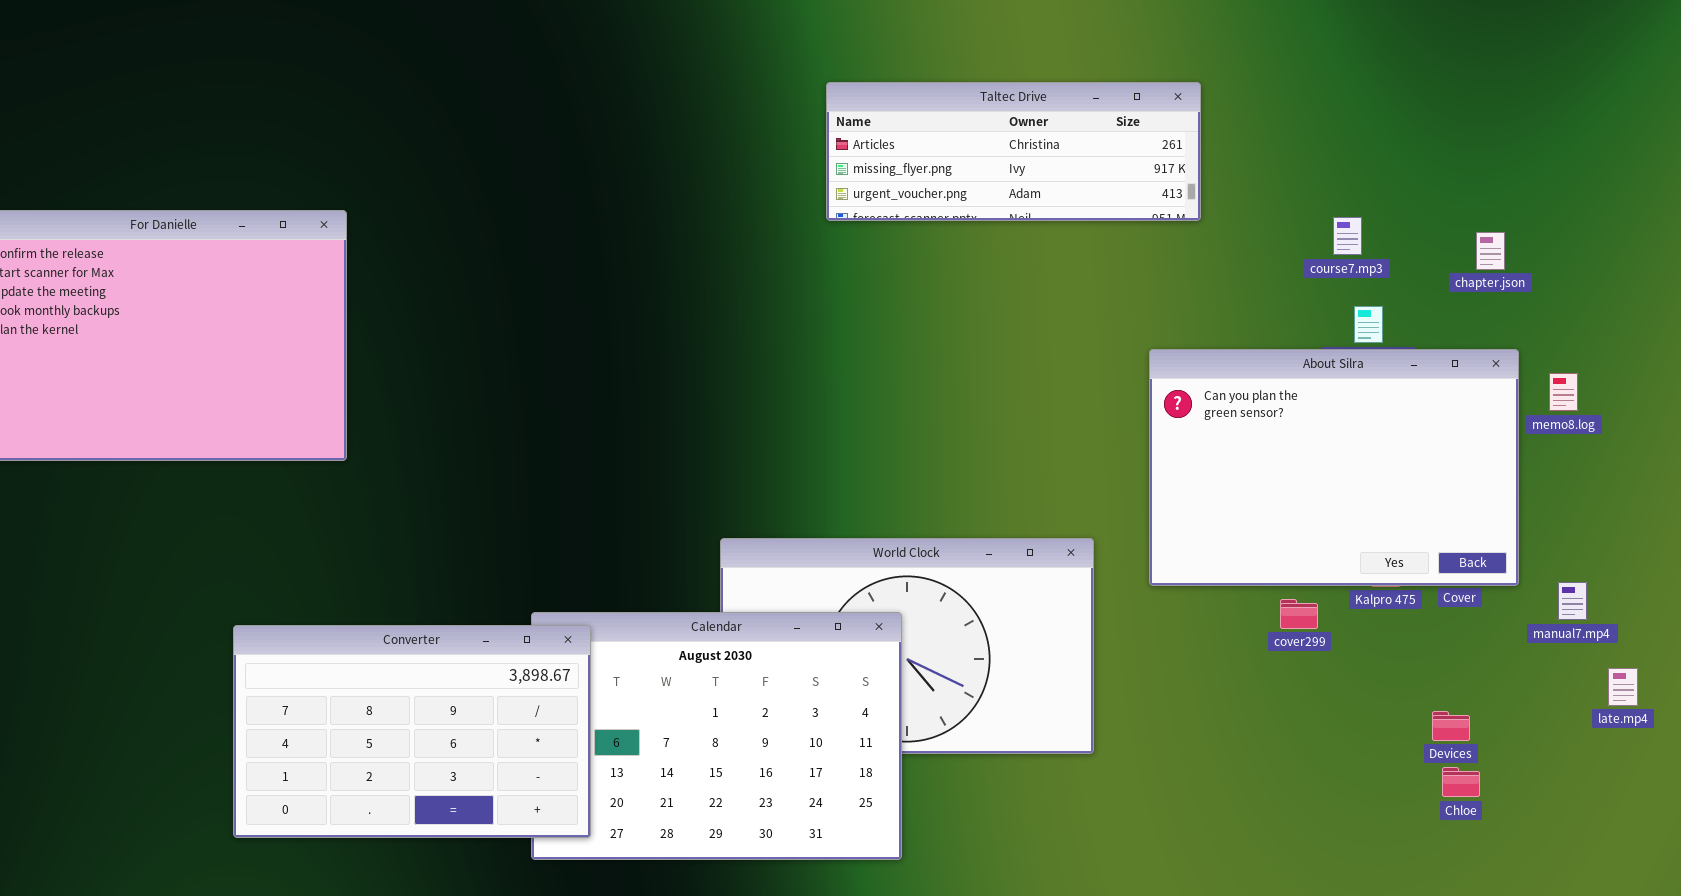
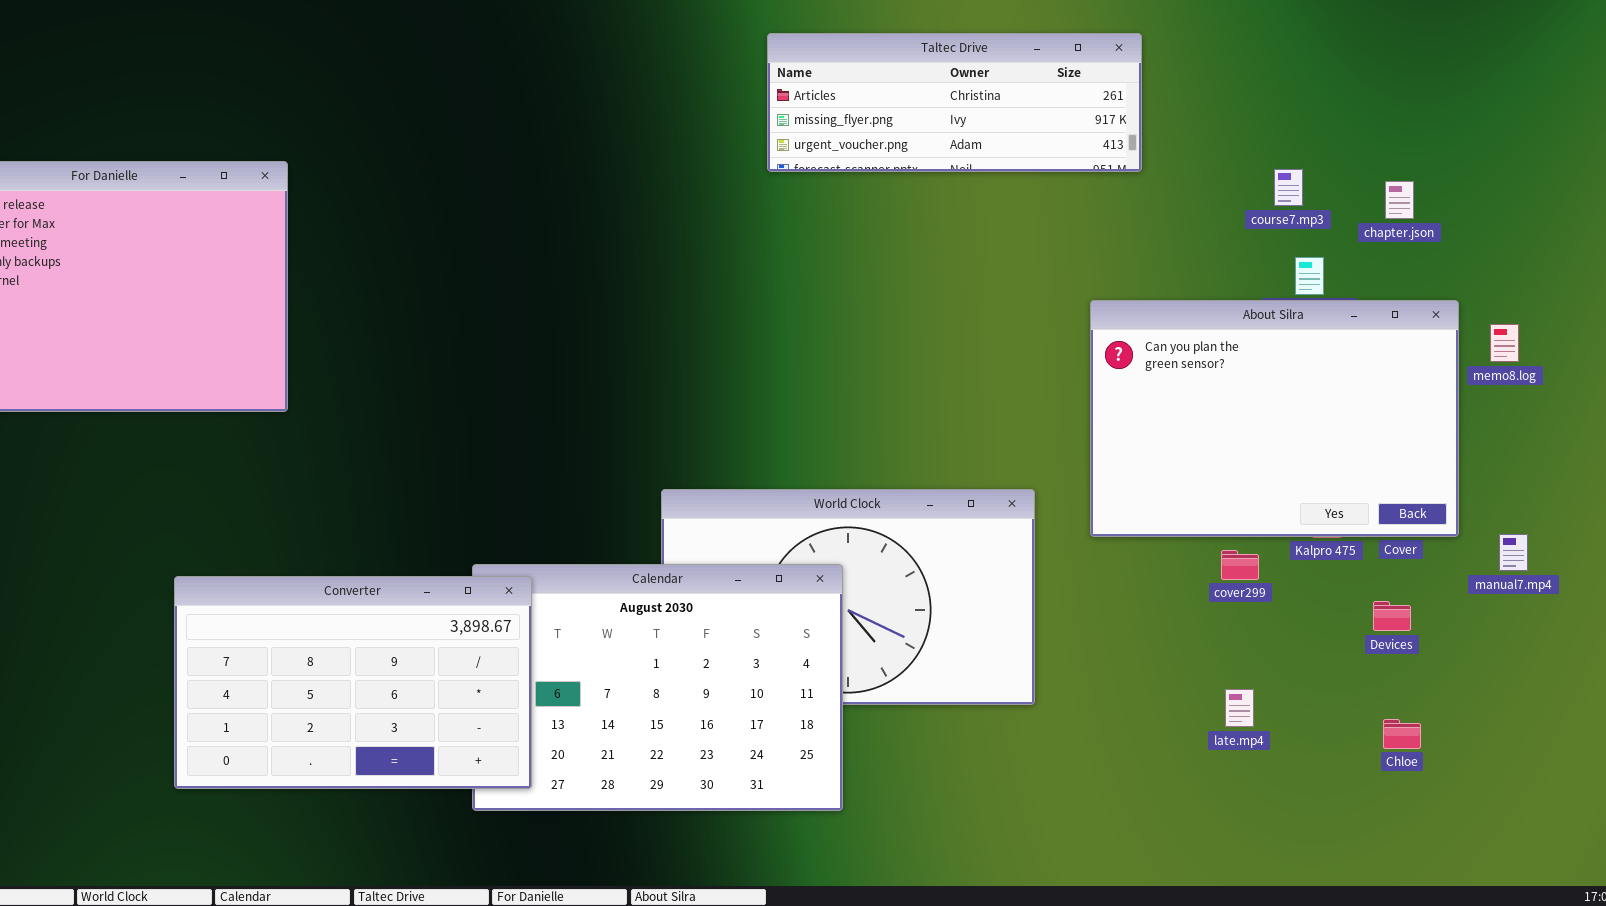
chapter.json: [1476,232,1505,270] -> [1385,181,1414,219], moved
late.mp4: [1608,668,1638,706] -> [1225,689,1254,727], moved
Devices: [1432,711,1470,741] -> [1373,601,1411,631], moved

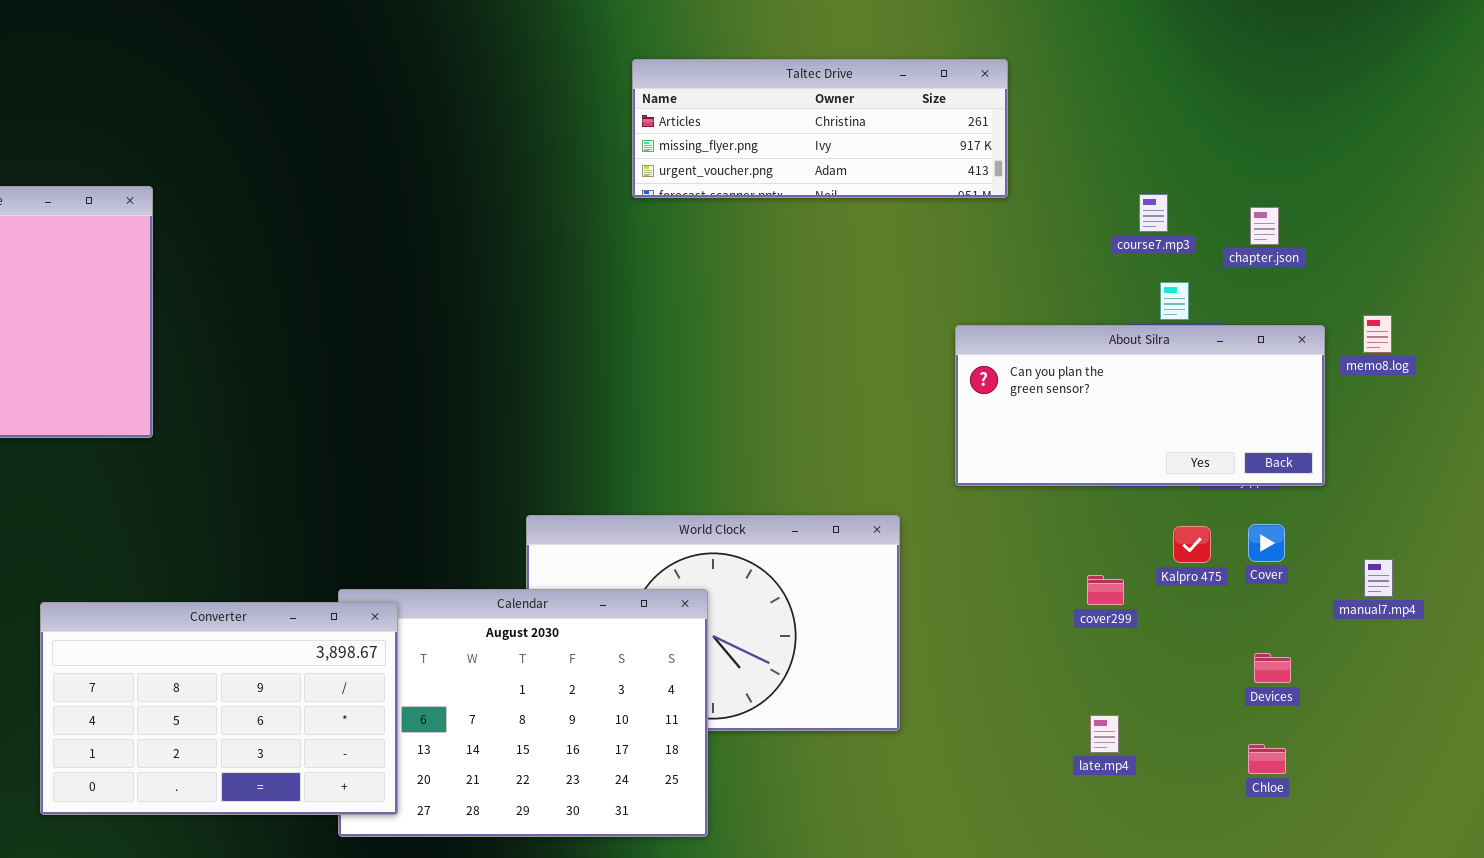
About Silra: [1090,300,1459,537] -> [955,325,1325,486], resized
memo8.log: [1490,324,1519,362] -> [1363,315,1392,353], moved
Devices: [1373,601,1411,631] -> [1254,653,1291,683], moved

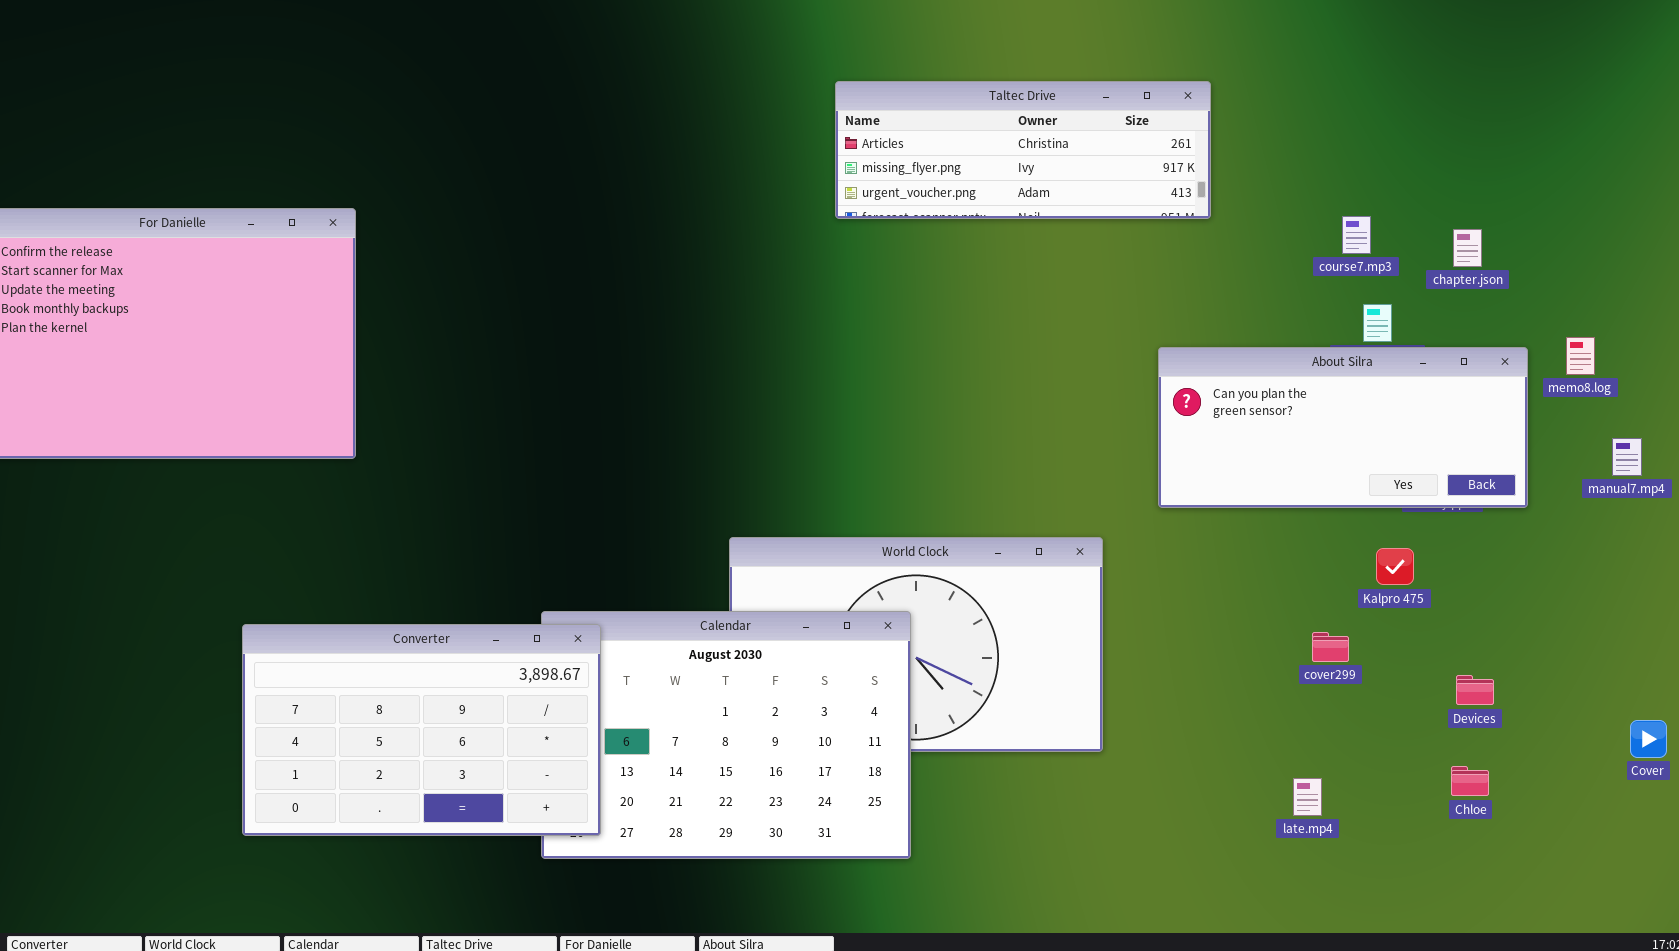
Cover: [1248,524,1285,562] -> [1630,720,1667,758], moved
manual7.mp4: [1364,559,1393,597] -> [1612,438,1642,476], moved
cover299: [1087,575,1124,605] -> [1312,632,1349,662], moved
late.mp4: [1090,715,1119,753] -> [1293,778,1322,816], moved

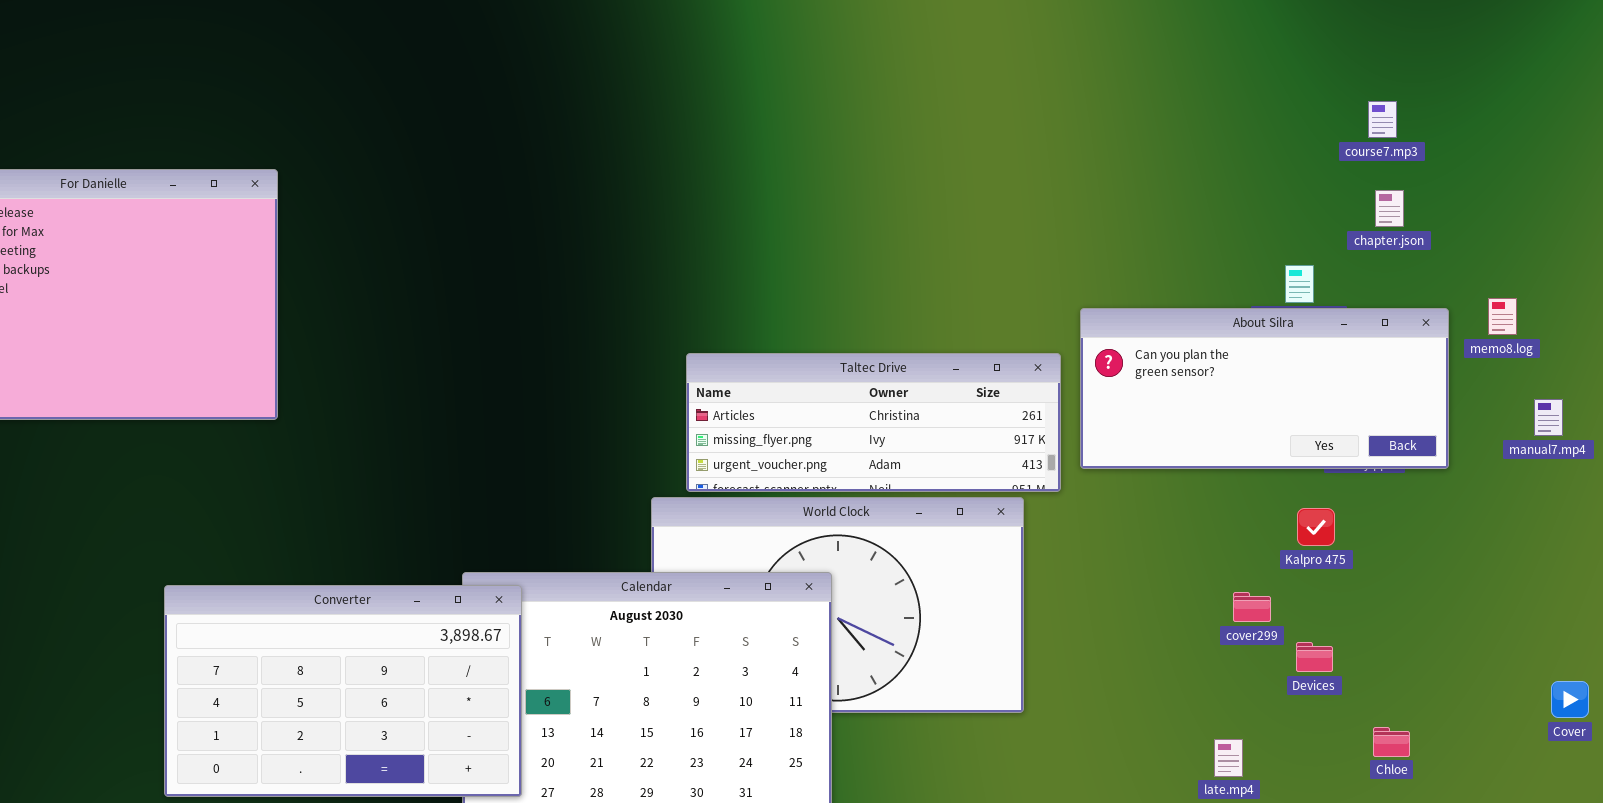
Taltec Drive: [835,81,1211,219] -> [686,353,1061,492], moved
course7.mp3: [1342,216,1371,254] -> [1368,101,1397,138], moved
Devices: [1456,675,1494,705] -> [1296,642,1333,672], moved

